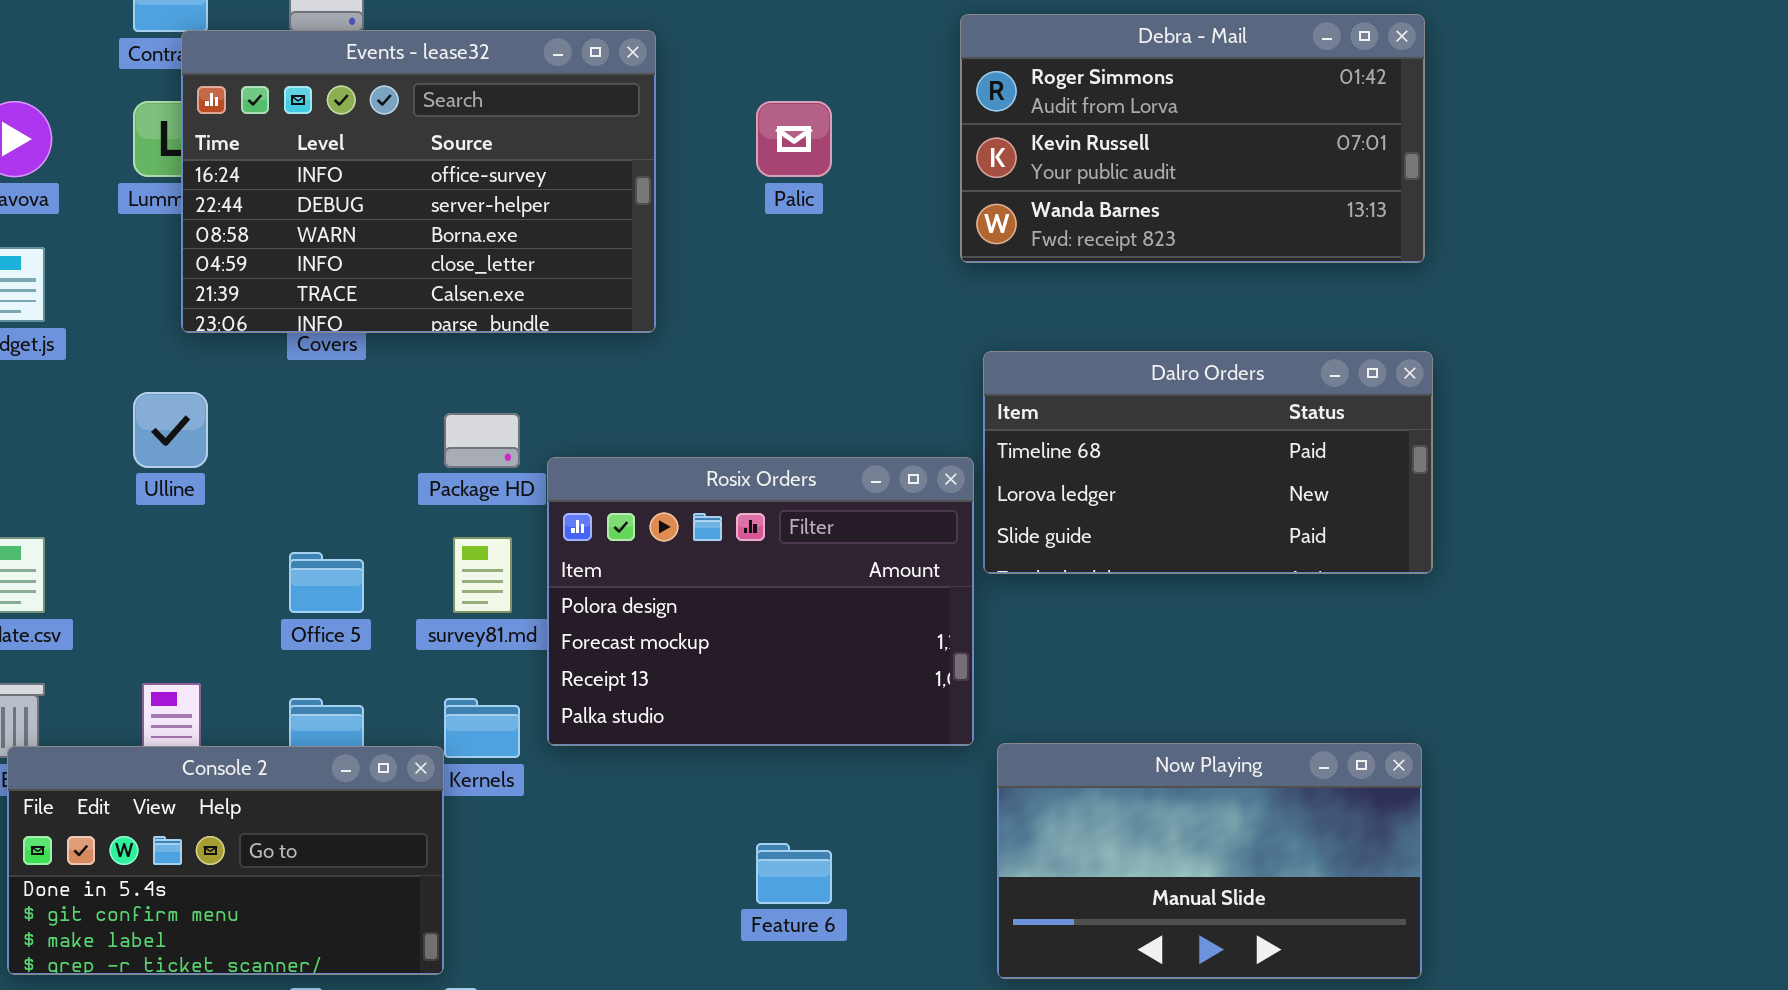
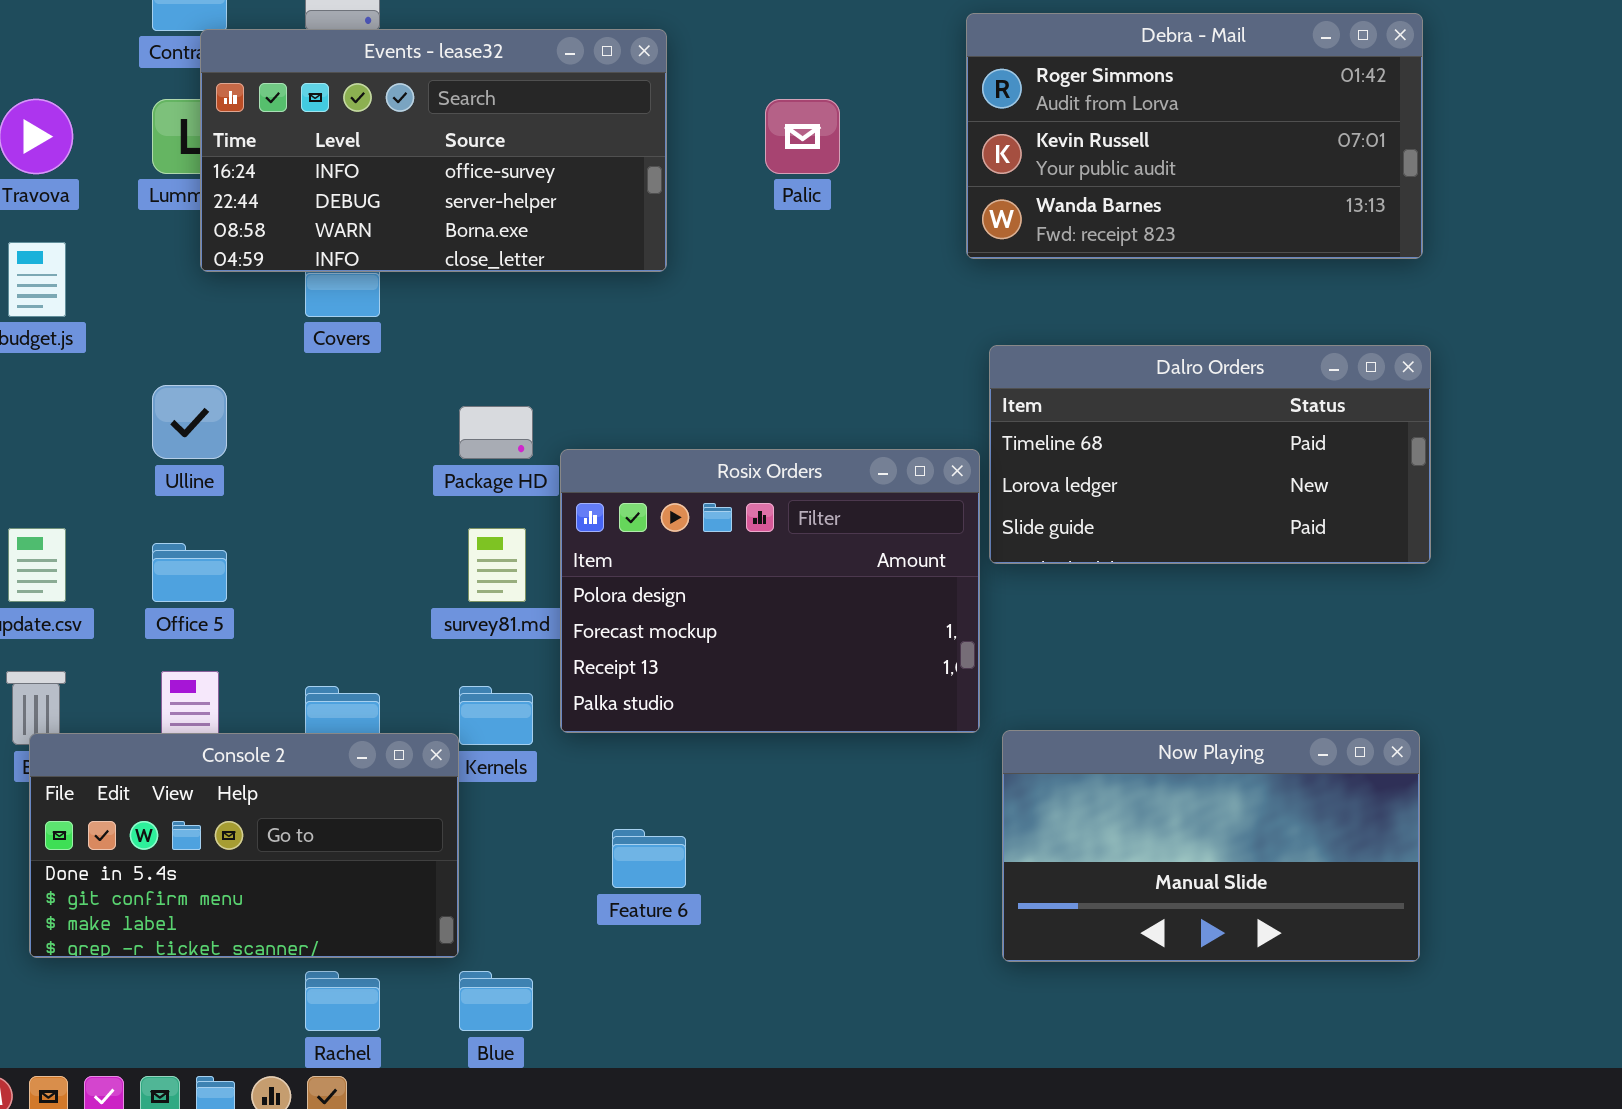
Events - lease32: [181,30,656,333] -> [200,29,667,272], resized
Office 5: [289,552,364,613] -> [152,543,227,602], moved
Feature 6: [756,843,832,904] -> [612,829,686,888], moved

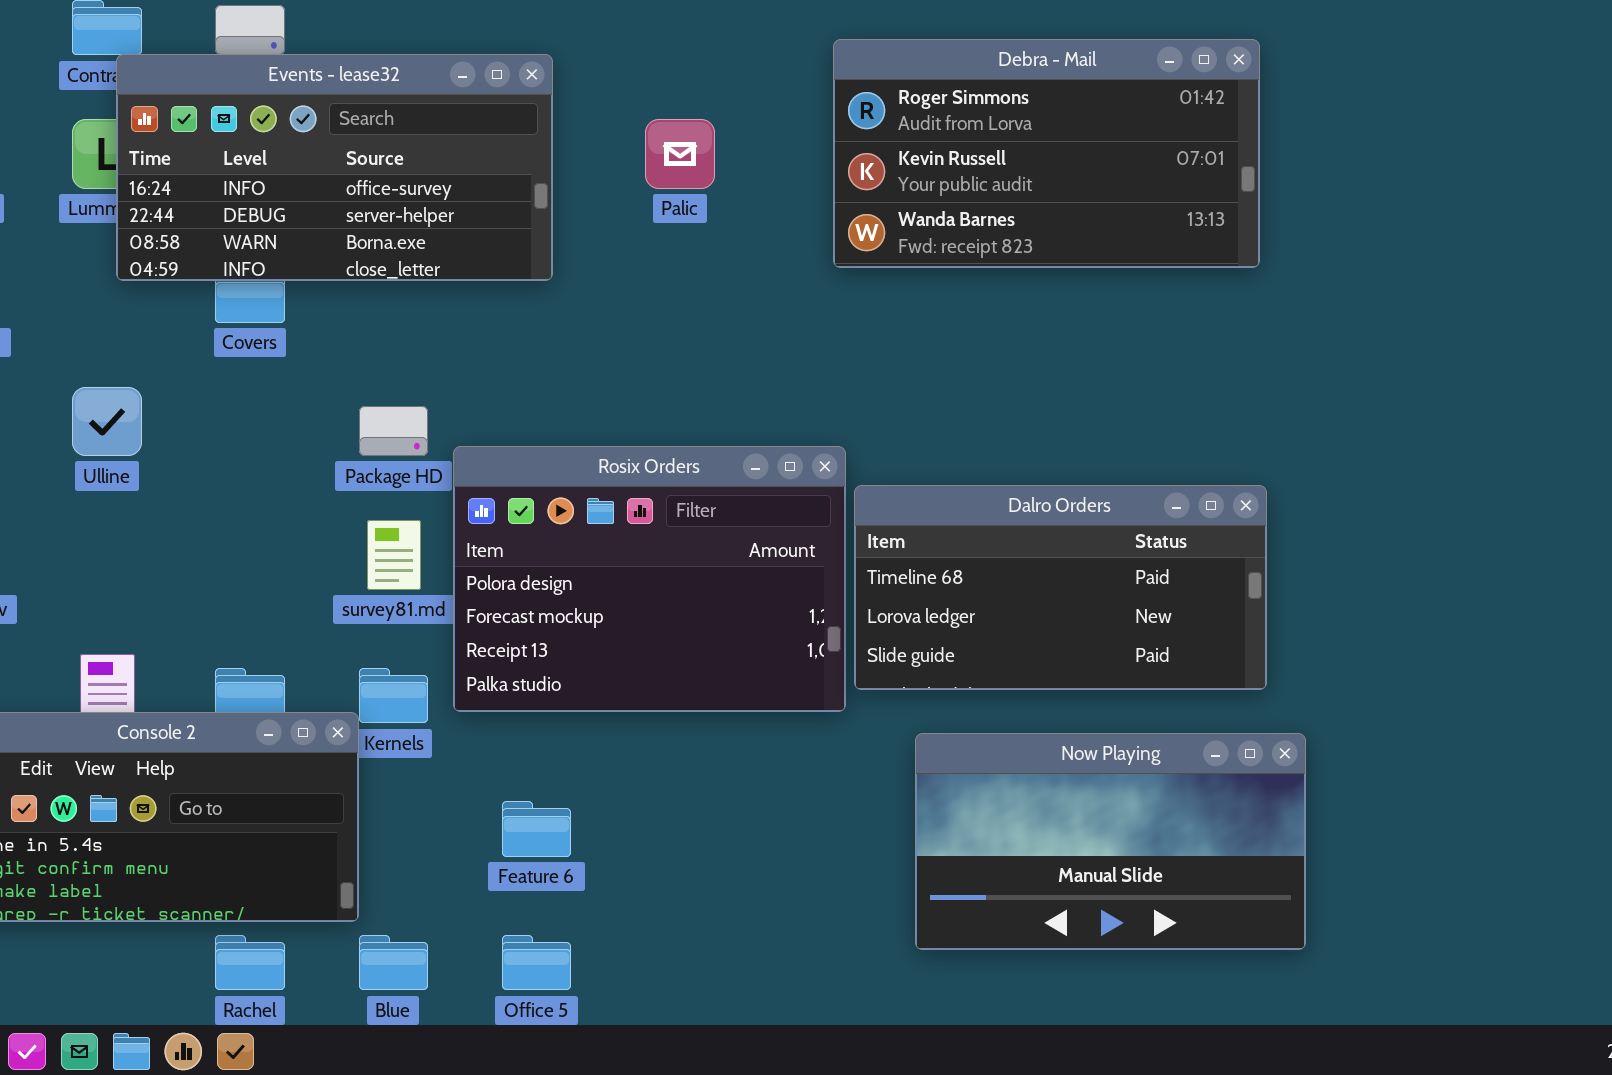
Dalro Orders: [989,345,1431,564] -> [854,485,1267,690], moved
Office 5: [152,543,227,602] -> [502,935,571,990], moved
Now Playing: [1002,730,1420,962] -> [915,733,1306,950], moved

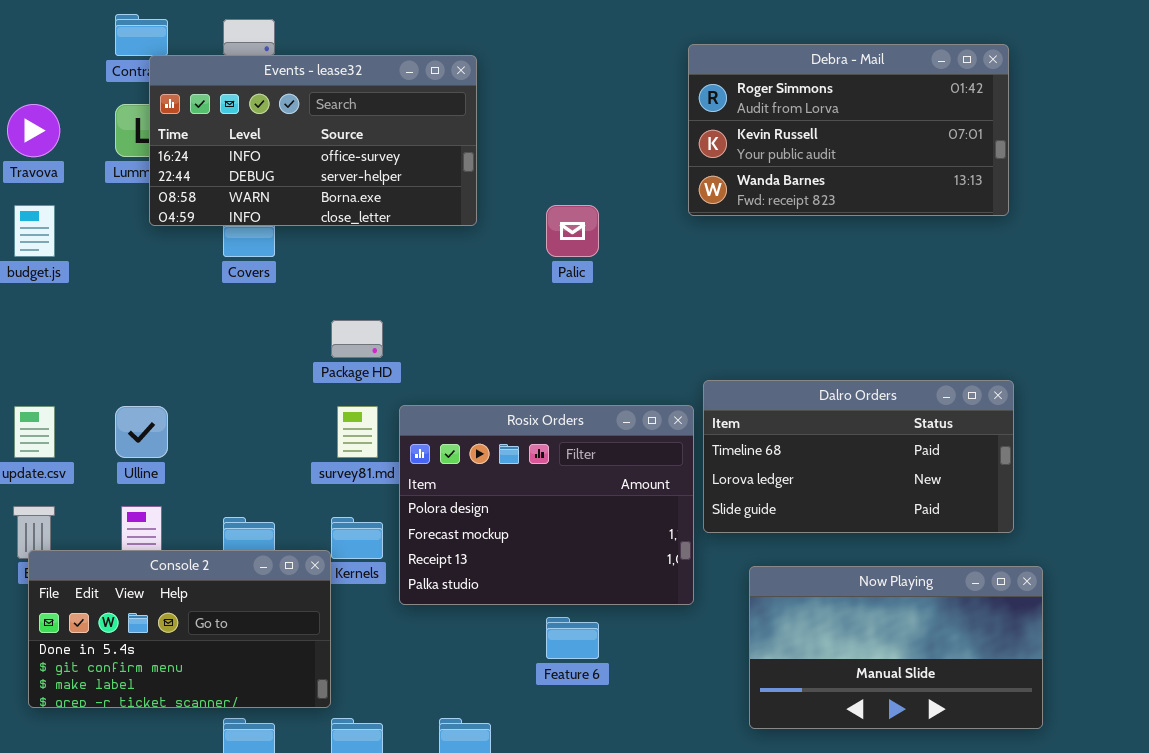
Palic: [645,119,715,189] -> [546,205,599,257], moved
Ulline: [72,387,142,456] -> [115,406,168,458], moved
Rosix Orders: [453,446,846,712] -> [399,405,694,605], moved
Feature 6: [502,801,571,857] -> [546,617,599,659], moved

